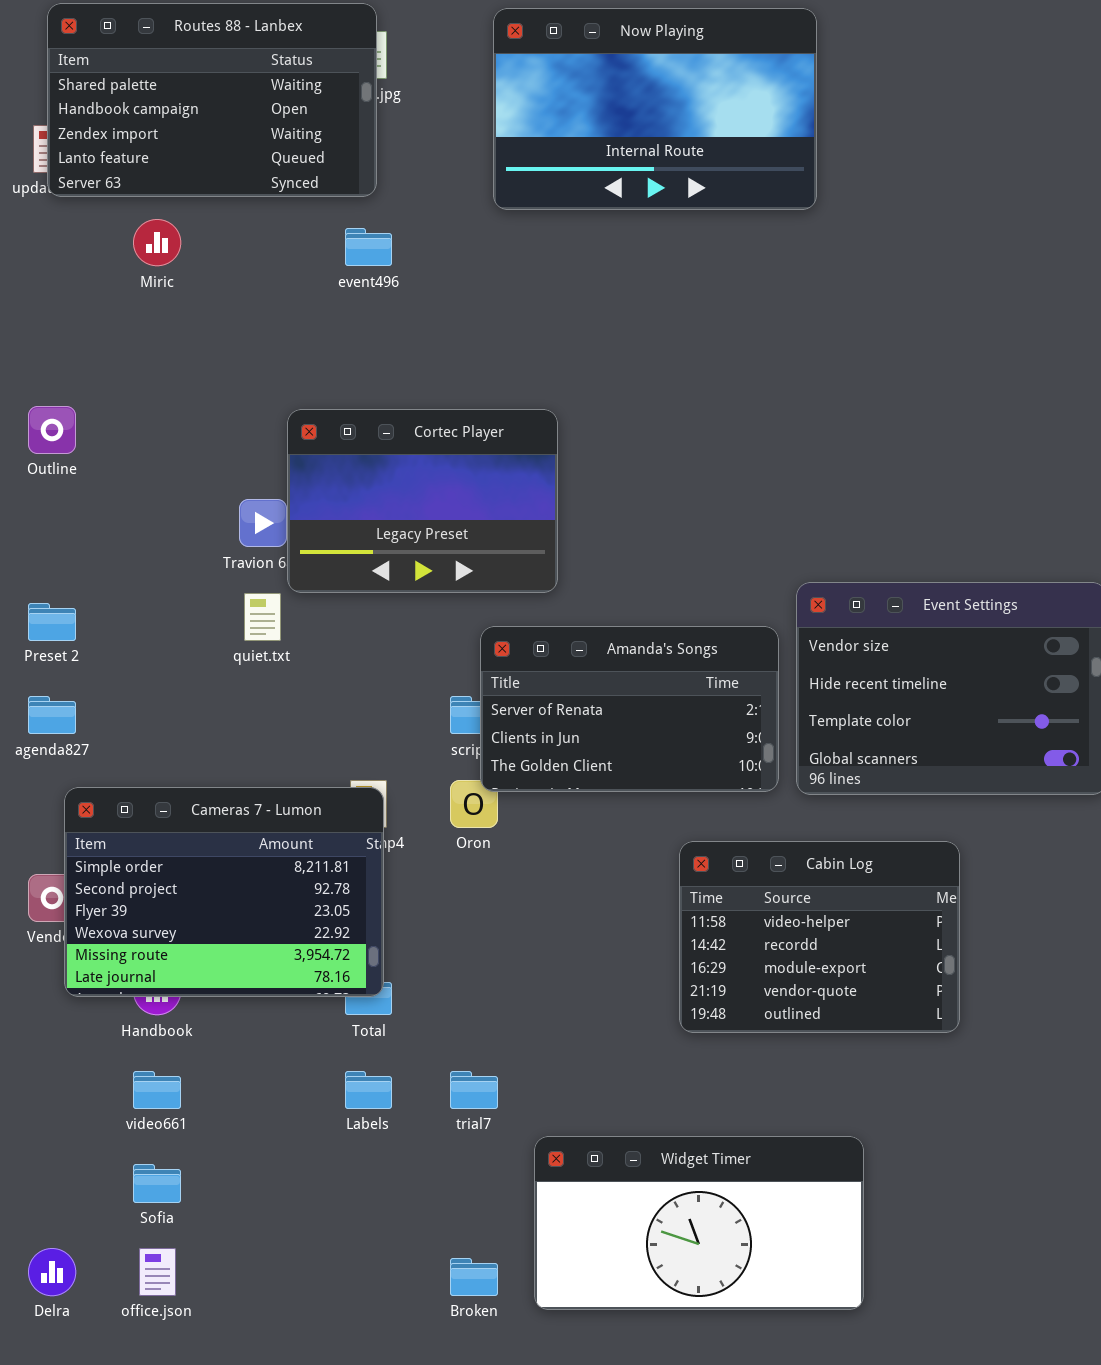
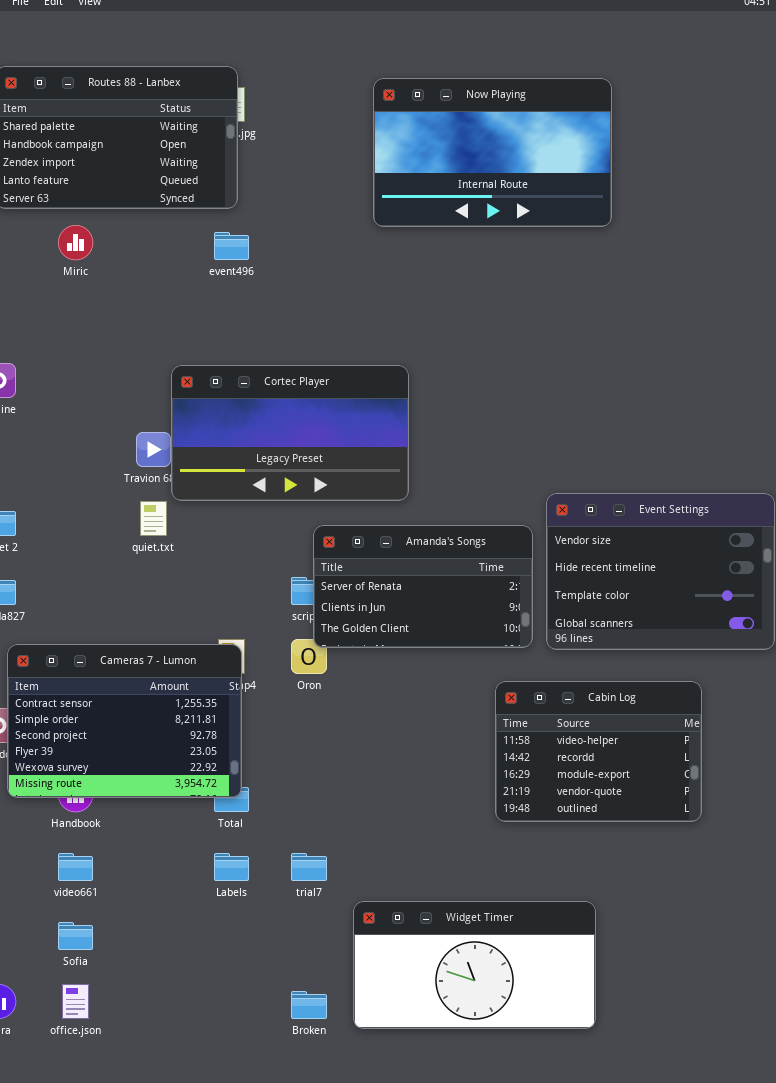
Now Playing: [493,8,817,210] -> [373,78,612,227], moved
Cortec Player: [287,409,558,593] -> [171,365,409,501], resized
Cameras 7 - Lumon: [64,787,384,997] -> [7,644,242,798], scrolled up 1 row
Cabin Log: [679,841,960,1033] -> [495,681,702,822], moved

